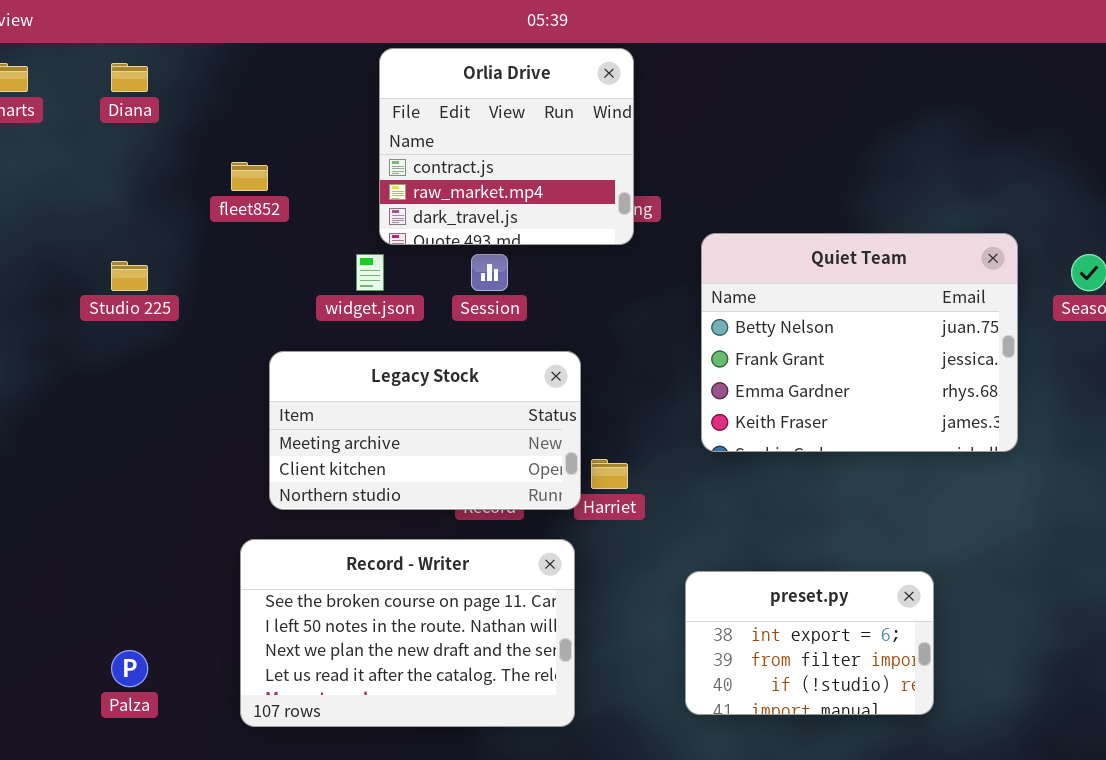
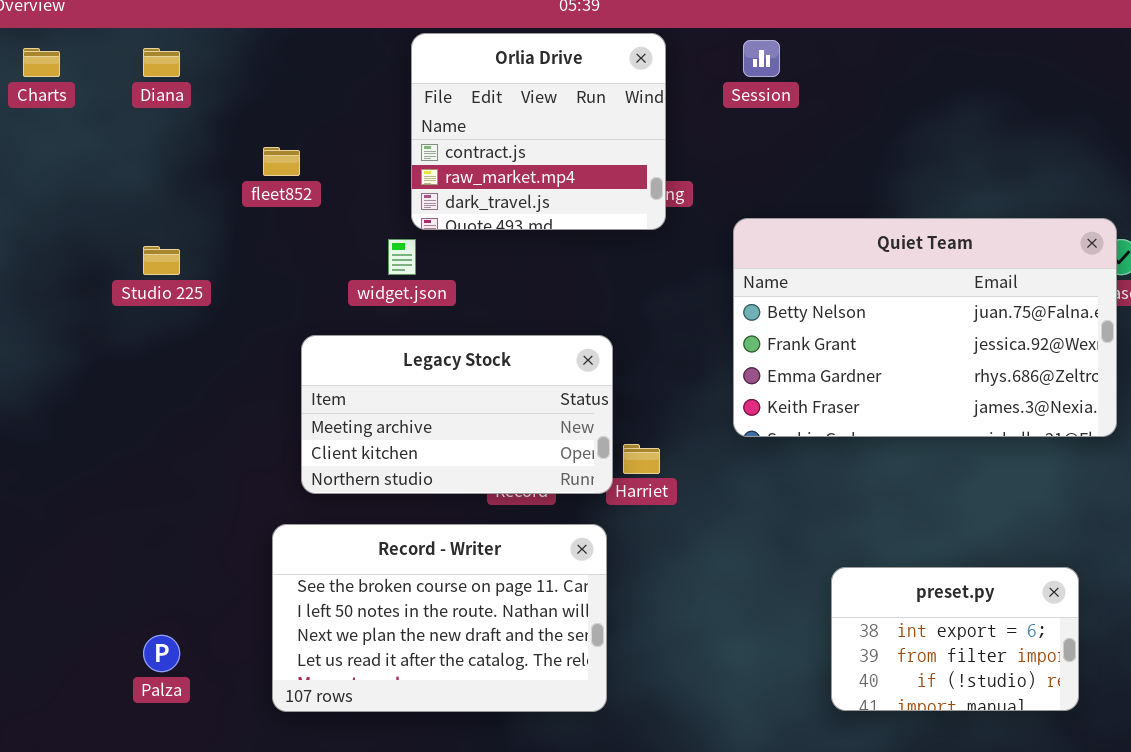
Quiet Team: [701,233,1018,452] -> [733,218,1117,437], resized
Session: [471,254,508,291] -> [743,40,780,77], moved
preset.py: [685,571,934,715] -> [831,567,1079,711], moved

